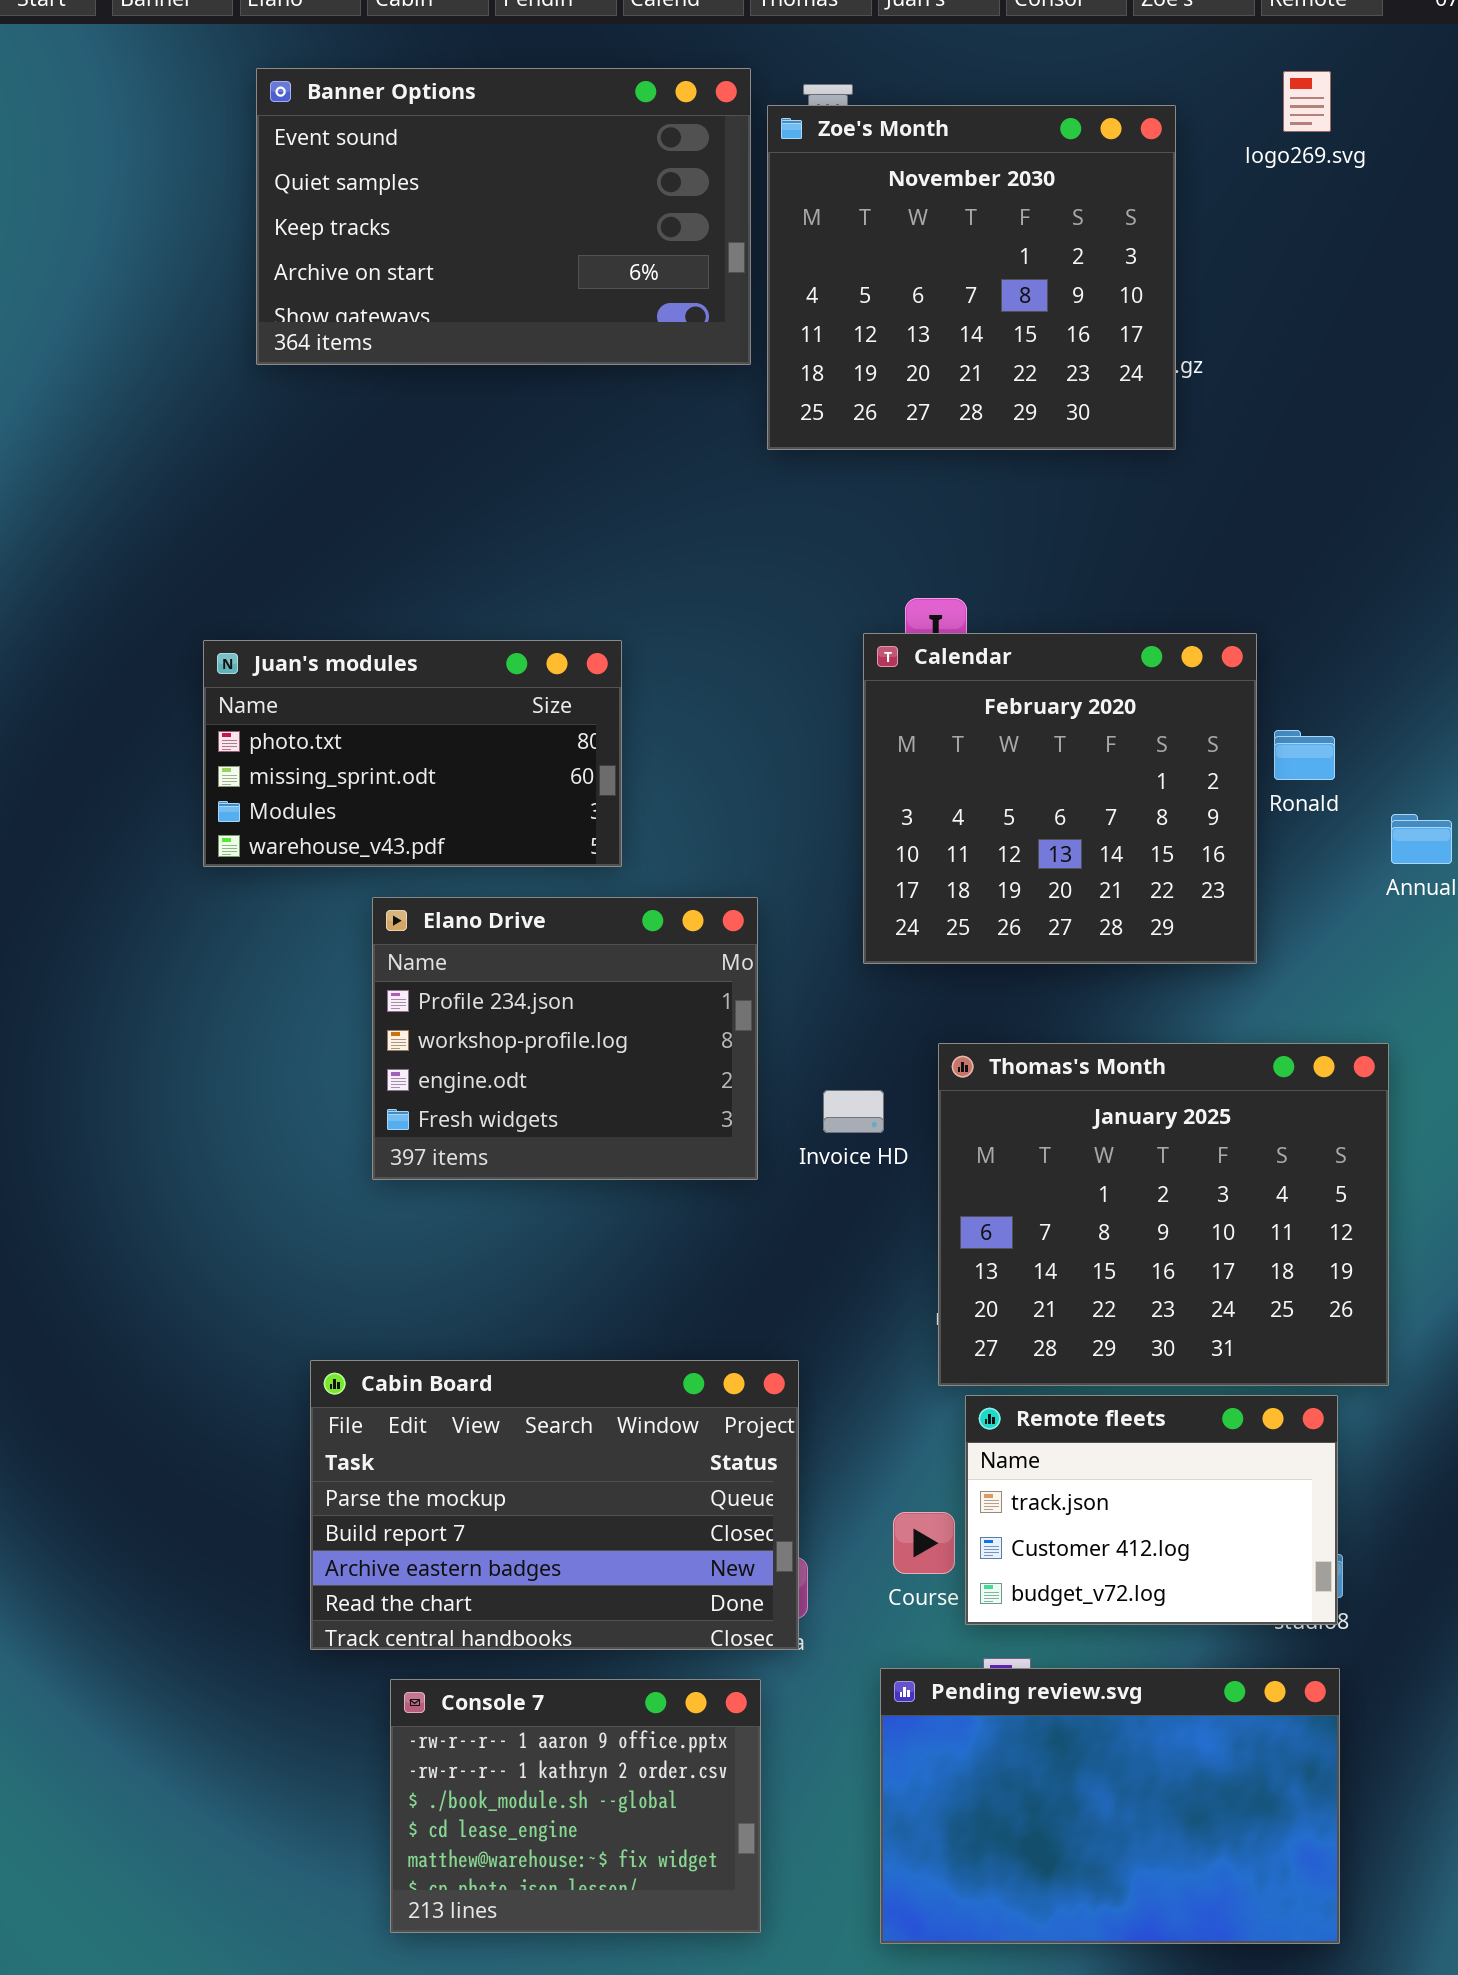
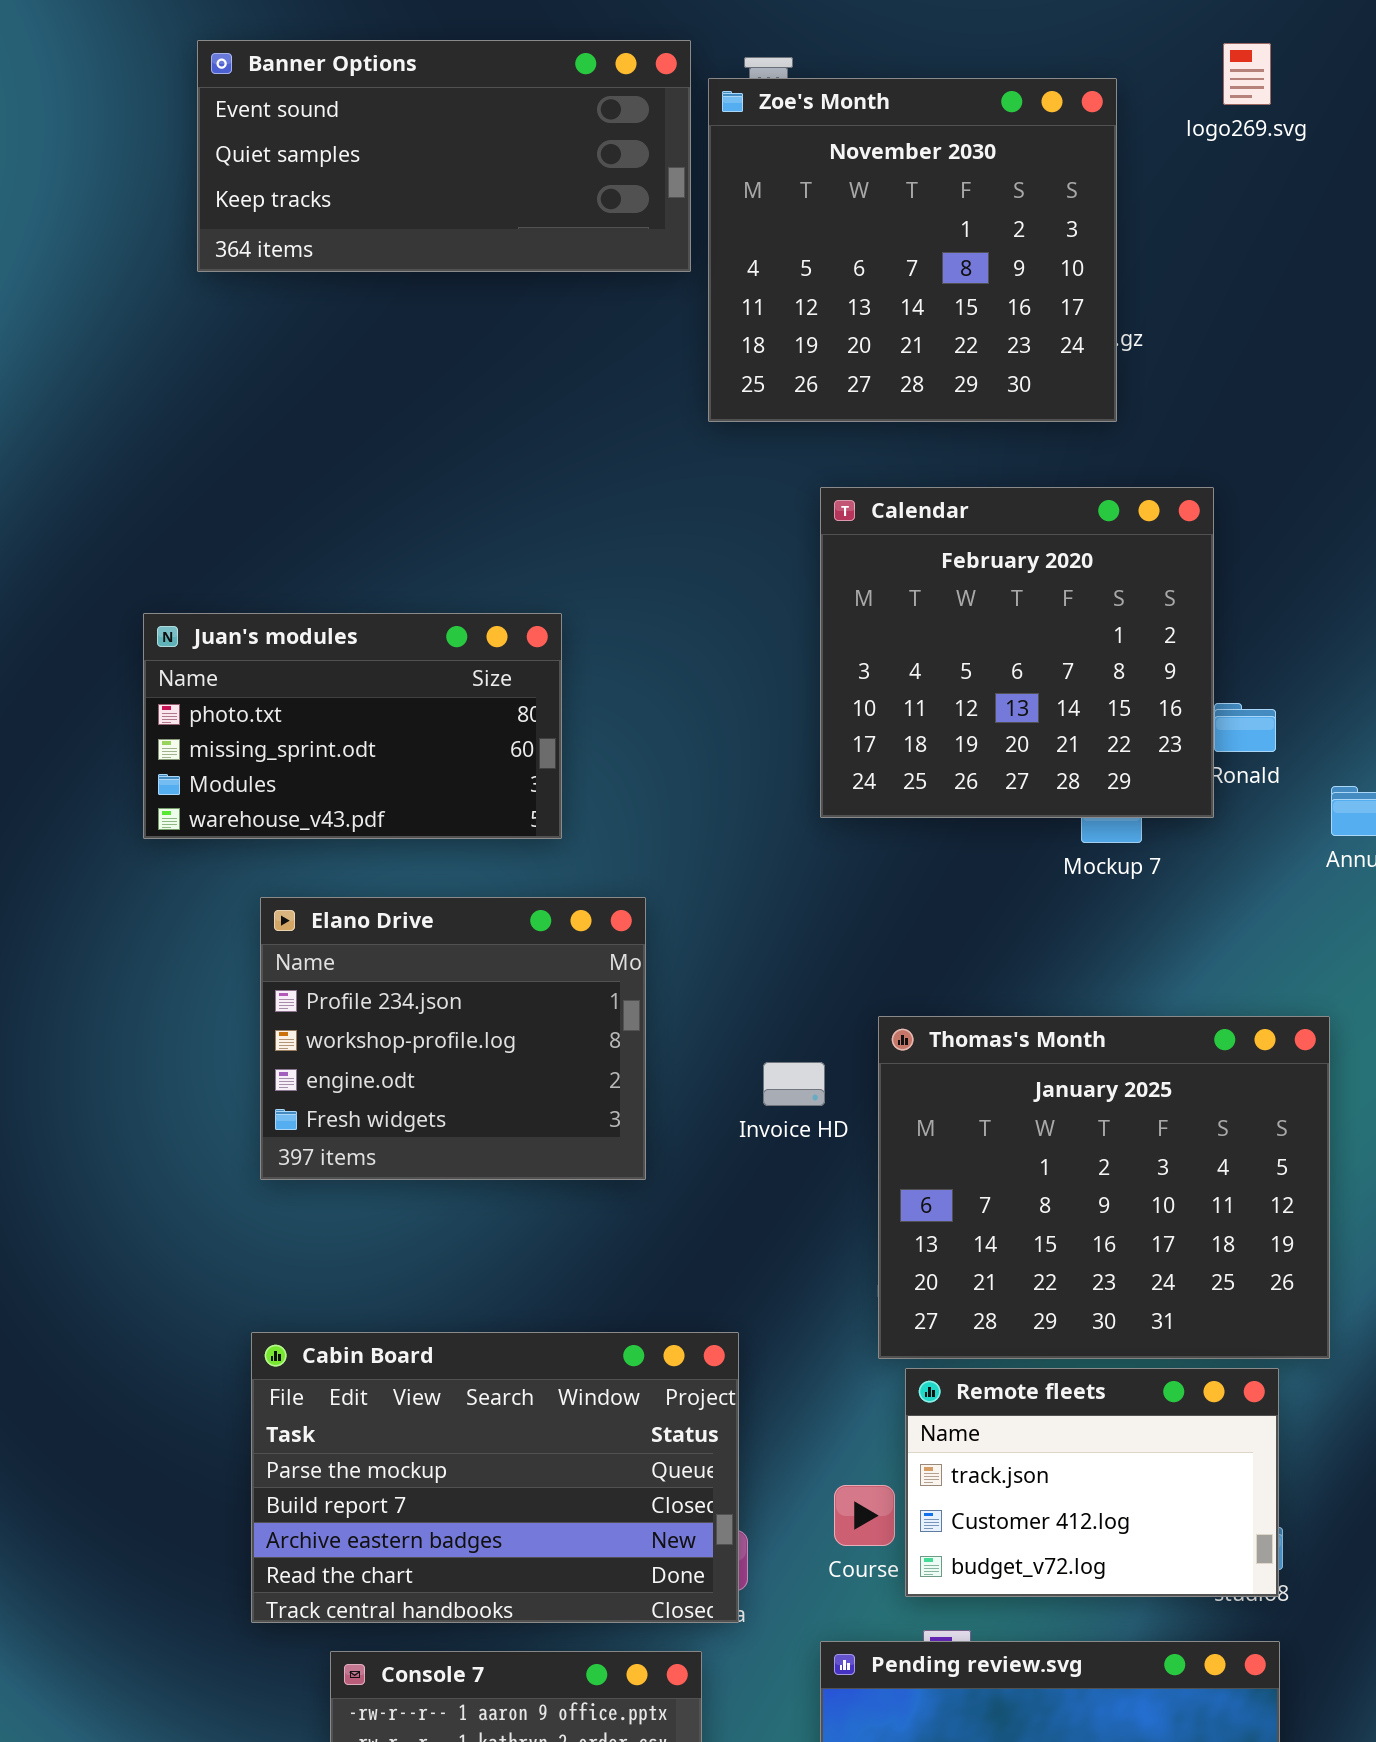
Banner Options: [256,68,751,365] -> [197,40,691,272], resized
Calendar: [863,633,1257,964] -> [820,487,1214,818], moved
Elano Drive: [372,897,758,1180] -> [260,897,646,1180], moved

